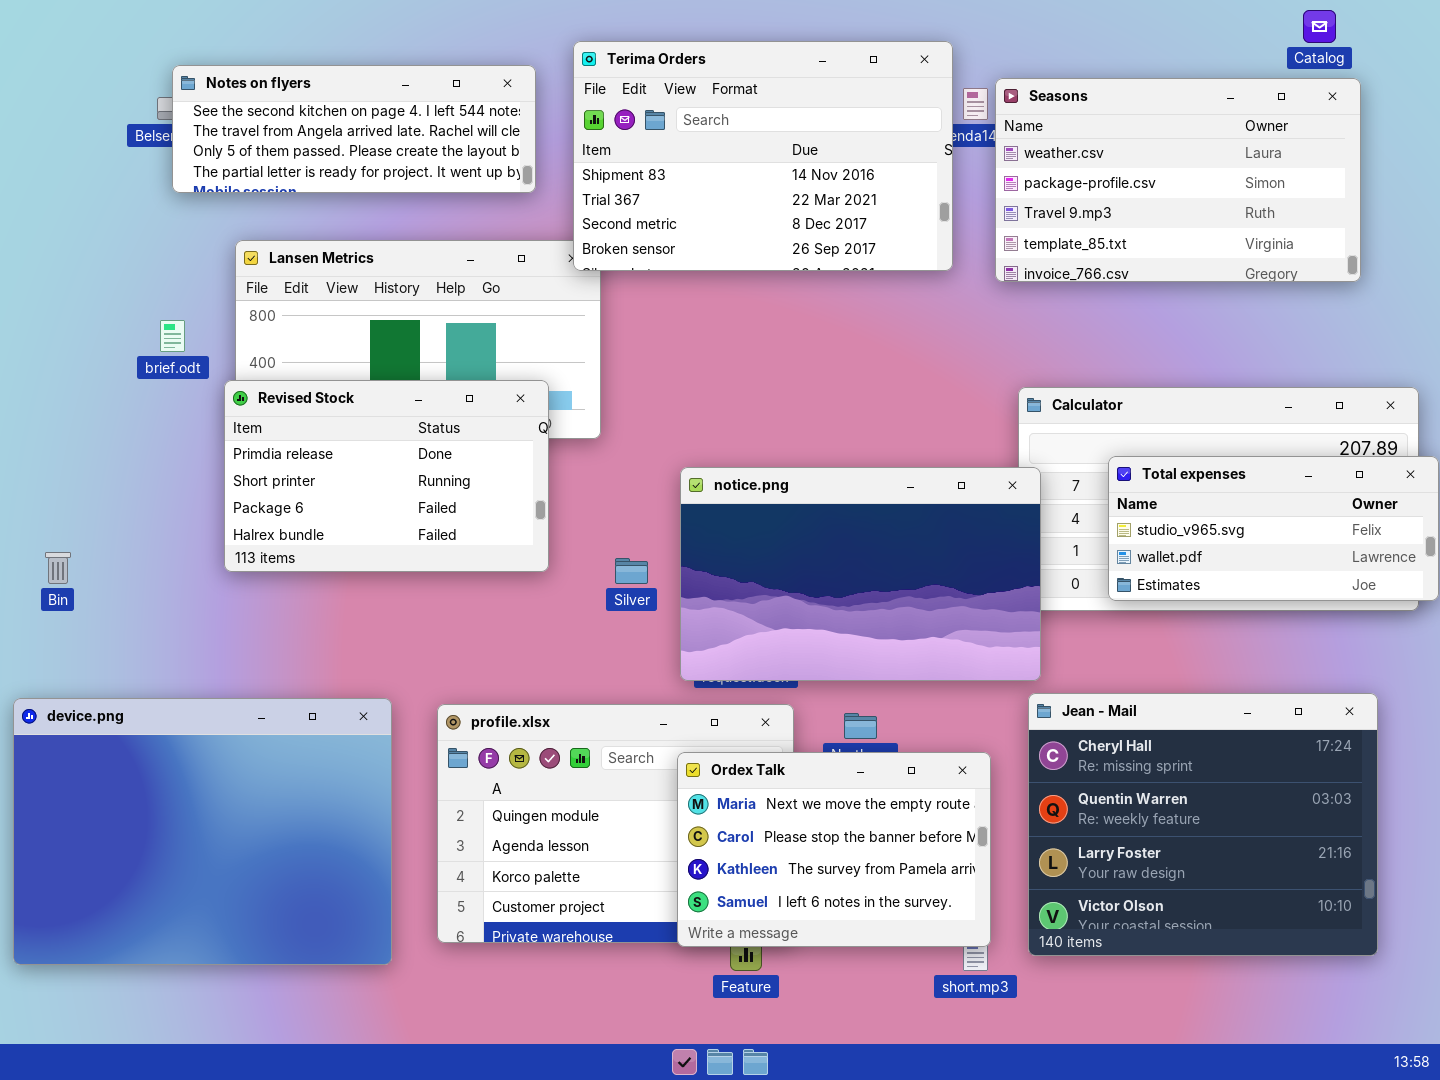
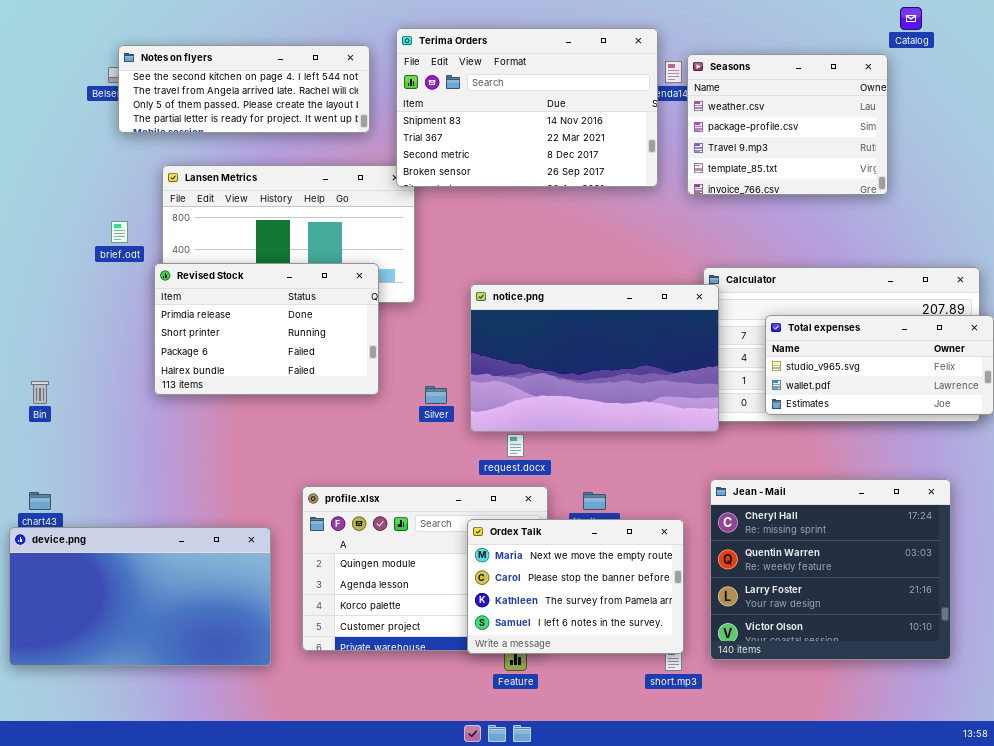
Seasons: [995,78,1361,282] -> [687,54,888,195], resized
notice.png: [680,467,1041,681] -> [470,284,719,432], moved
device.png: [13,698,392,965] -> [9,527,271,666], resized

